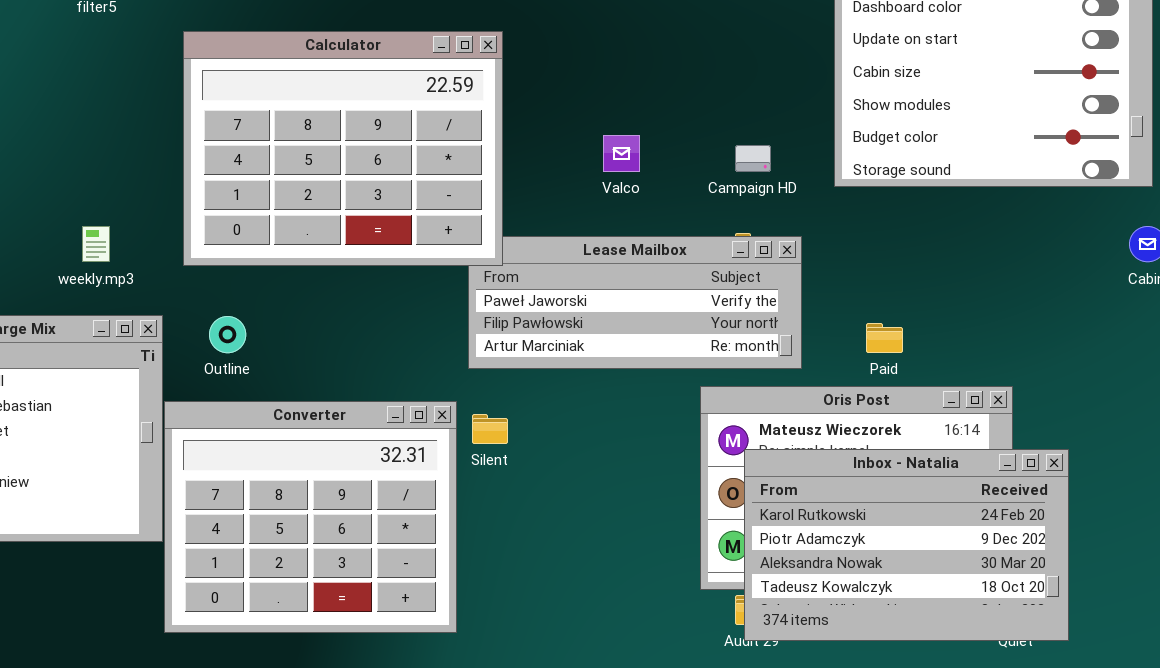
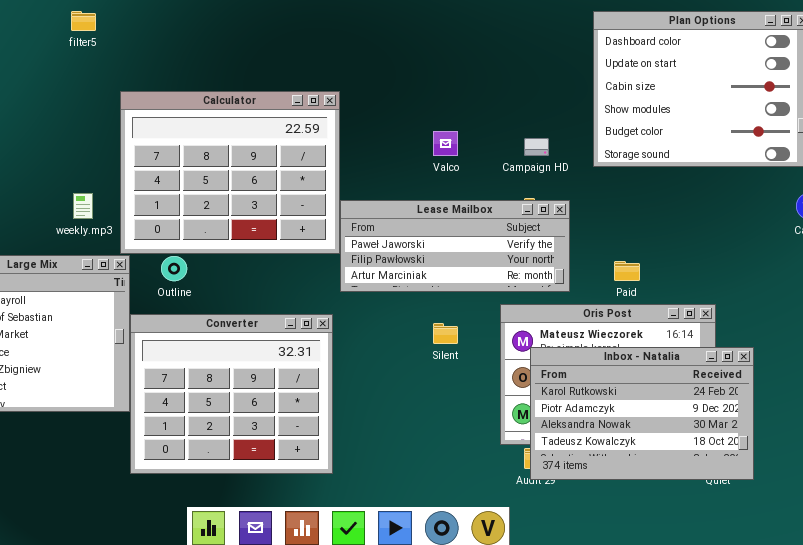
Calculator: [183,31,503,266] -> [120,91,340,254], moved
Silent: [472,414,508,444] -> [433,323,458,344], moved

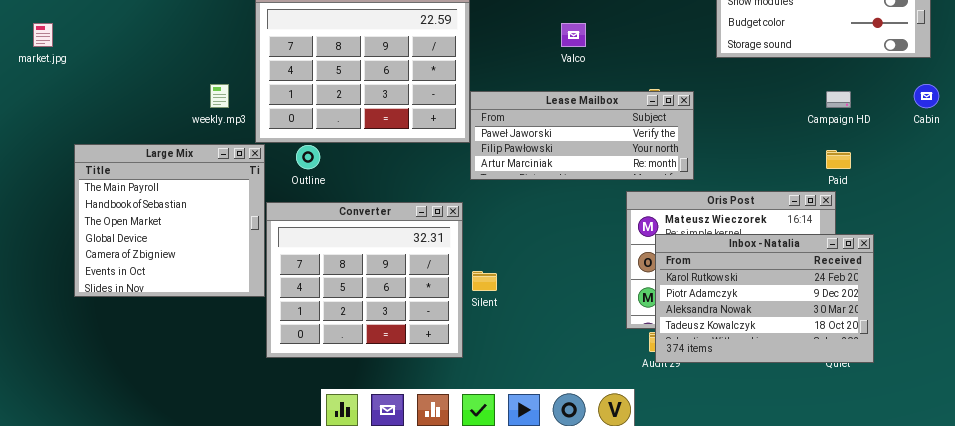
Campaign HD: [524,138,549,156] -> [826,91,851,108], moved
Paid: [614,261,640,281] -> [826,150,851,169], moved
Silent: [433,323,458,344] -> [472,271,497,291], moved

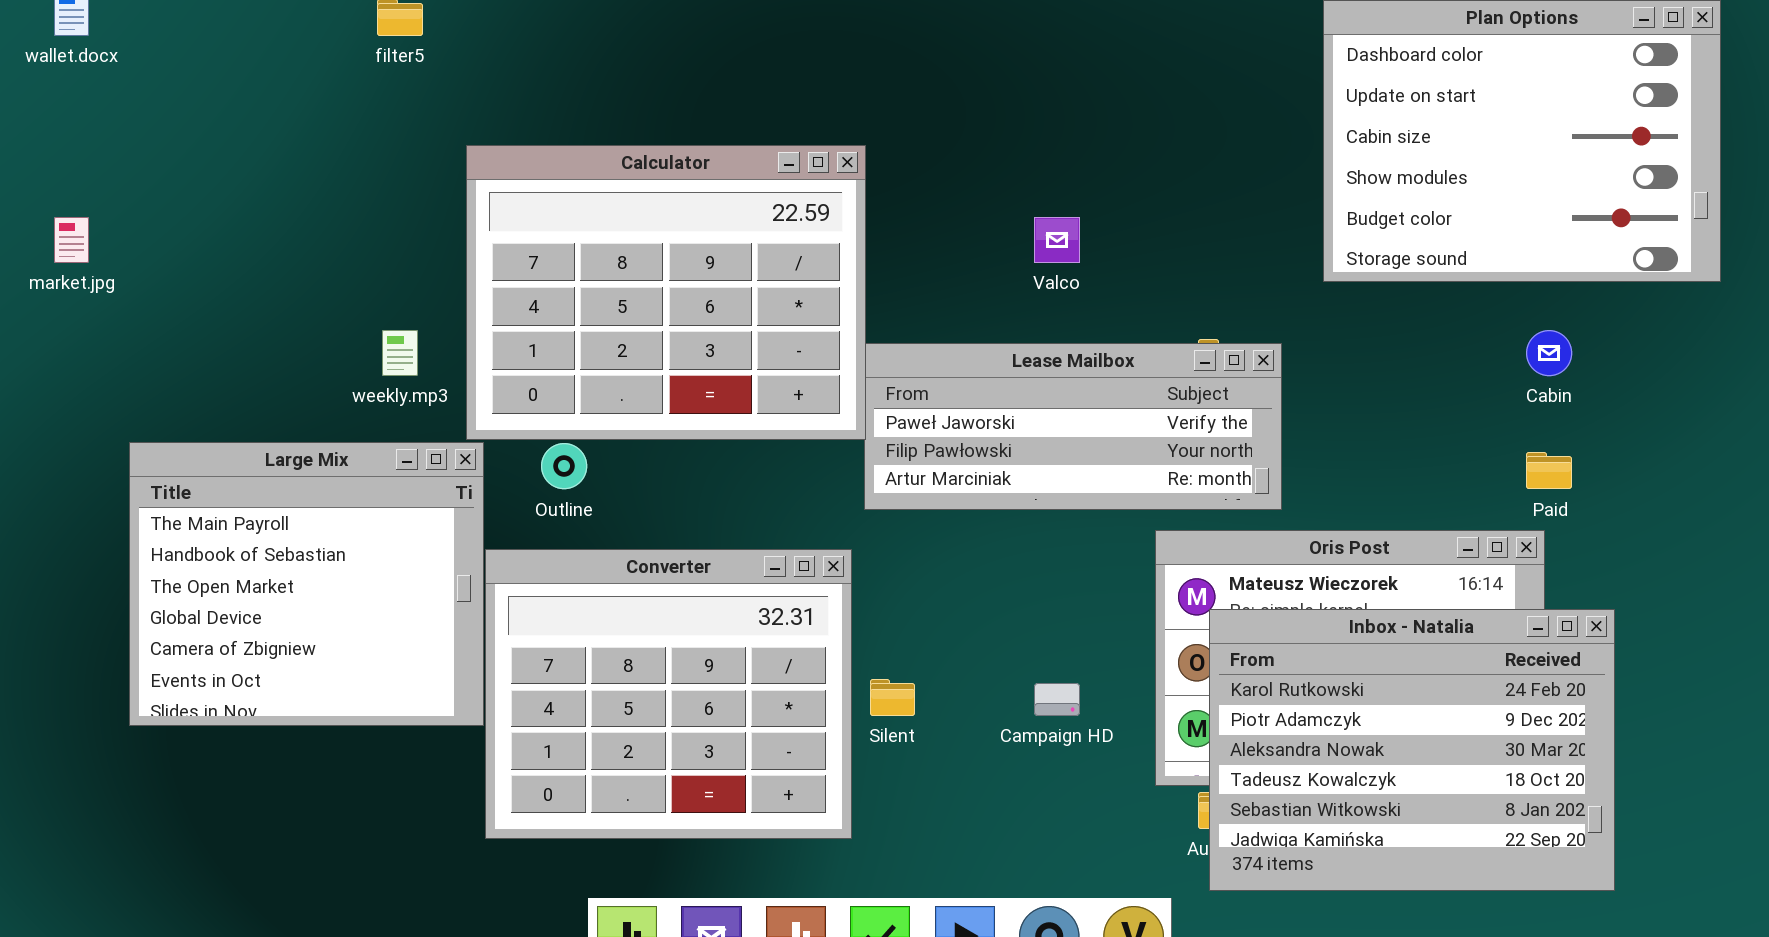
Cabin: [914,84,939,108] -> [1526,330,1572,376], moved
Campaign HD: [826,91,851,108] -> [1034,683,1080,716], moved
Inbox - Natalia: [655,234,874,363] -> [1209,609,1615,891], resized

